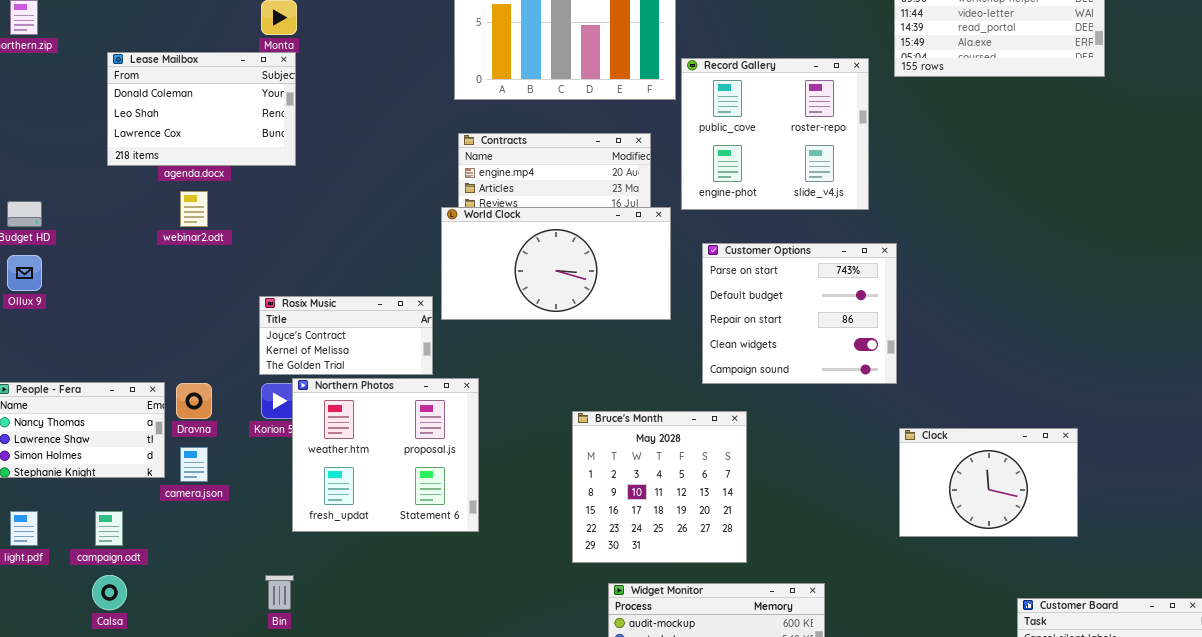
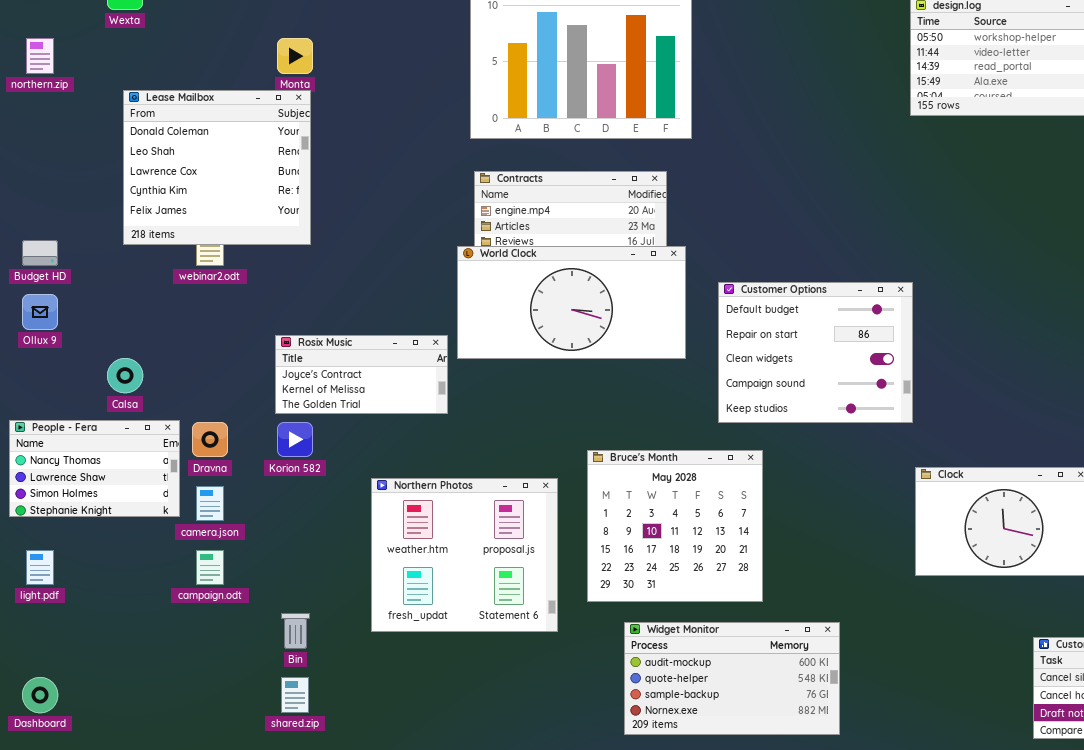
Lease Mailbox: [107,52,296,166] -> [123,90,311,245], resized
Record Gallery: [681,58,869,210] -> none, closed
Customer Options: [702,243,897,384] -> [718,282,913,423], scrolled down 1 row
Northern Photos: [292,378,479,532] -> [371,478,558,632], moved
campaign.odt: [95,511,123,546] -> [196,550,224,585], moved
Calsa: [92,575,127,610] -> [107,358,143,393], moved

